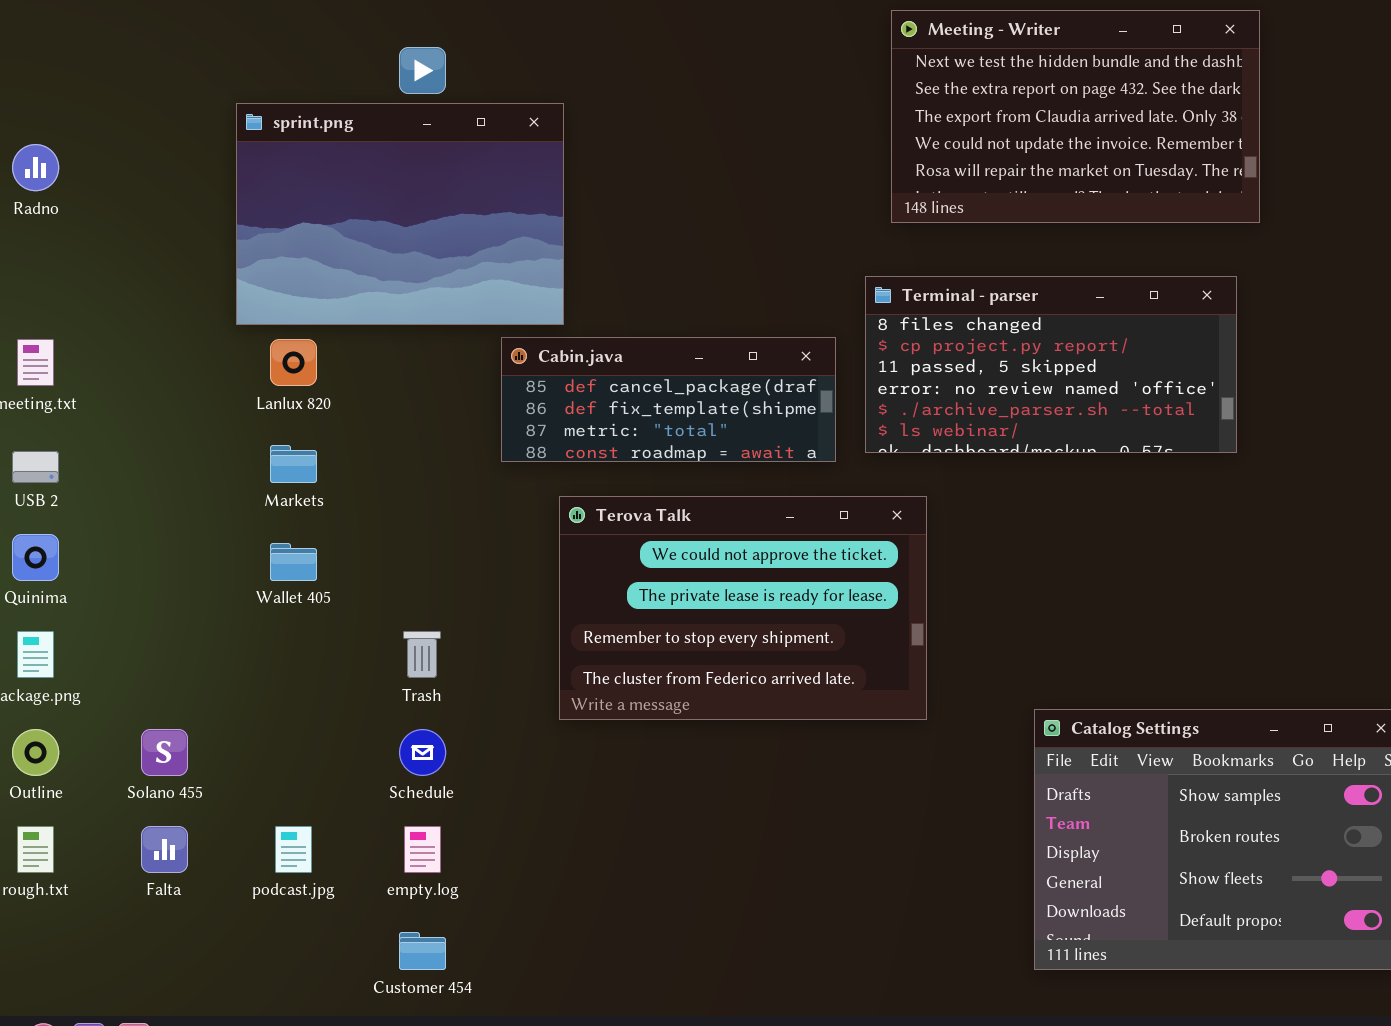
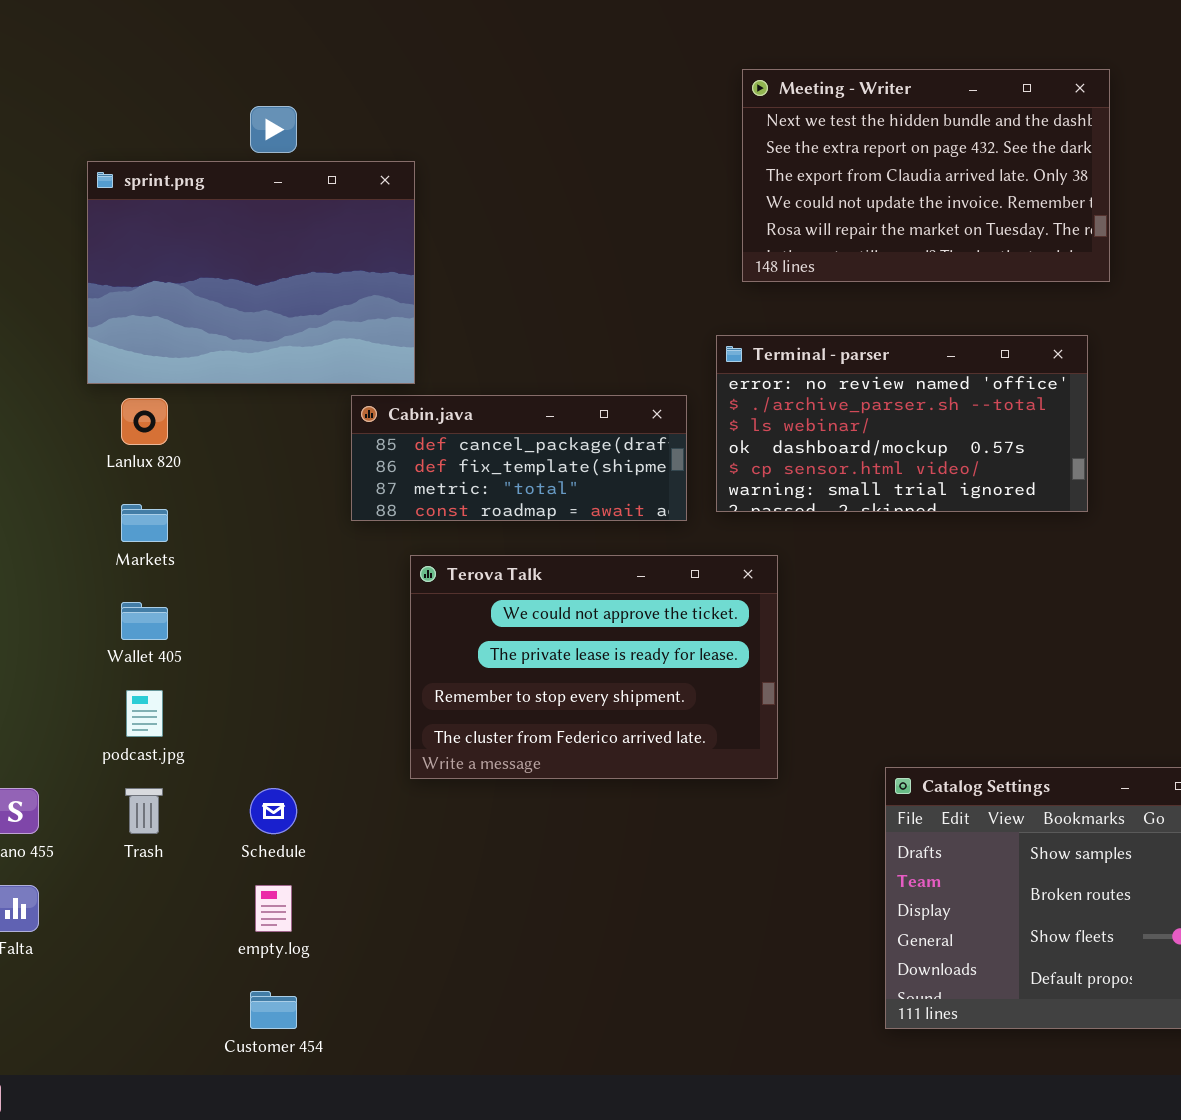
Terminal - parser: [865,276,1237,453] -> [716,335,1088,512], scrolled down 3 rows
Trash: [403,631,441,678] -> [125,788,163,834], moved
podcast.jpg: [275,826,312,873] -> [126,690,163,737], moved

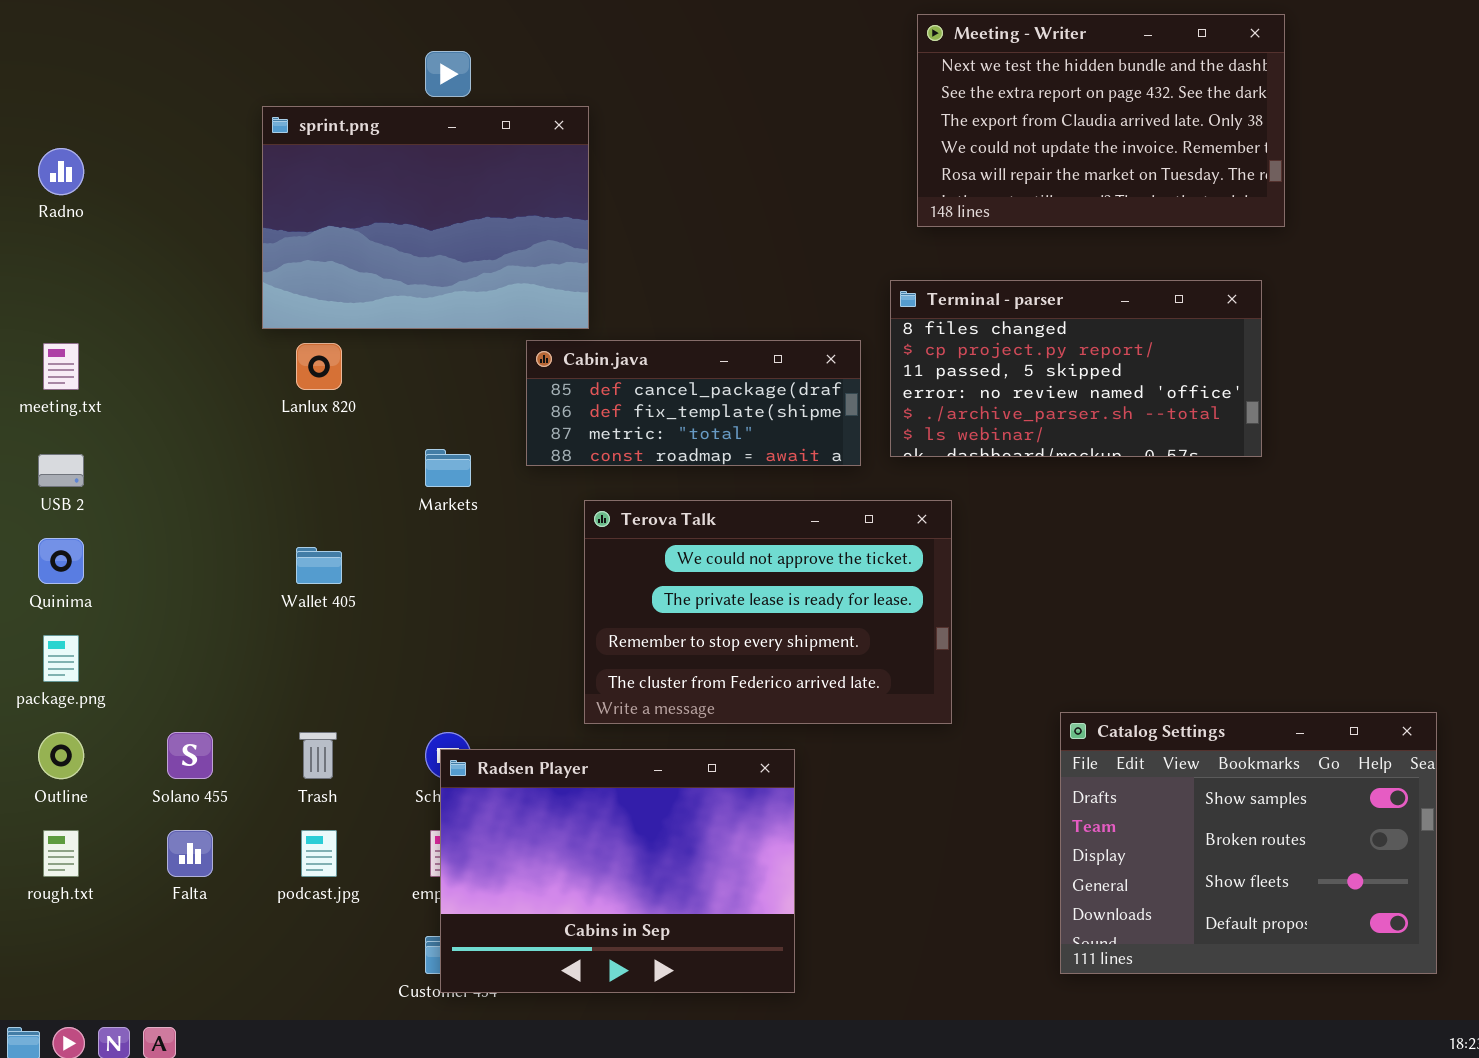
Terminal - parser: [716,335,1088,512] -> [890,280,1262,457], scrolled up 3 rows
Markets: [121,504,168,542] -> [425,449,471,487], moved
podcast.jpg: [126,690,163,737] -> [301,830,337,877], moved
Radsen Player: none -> [440,749,795,993], opened

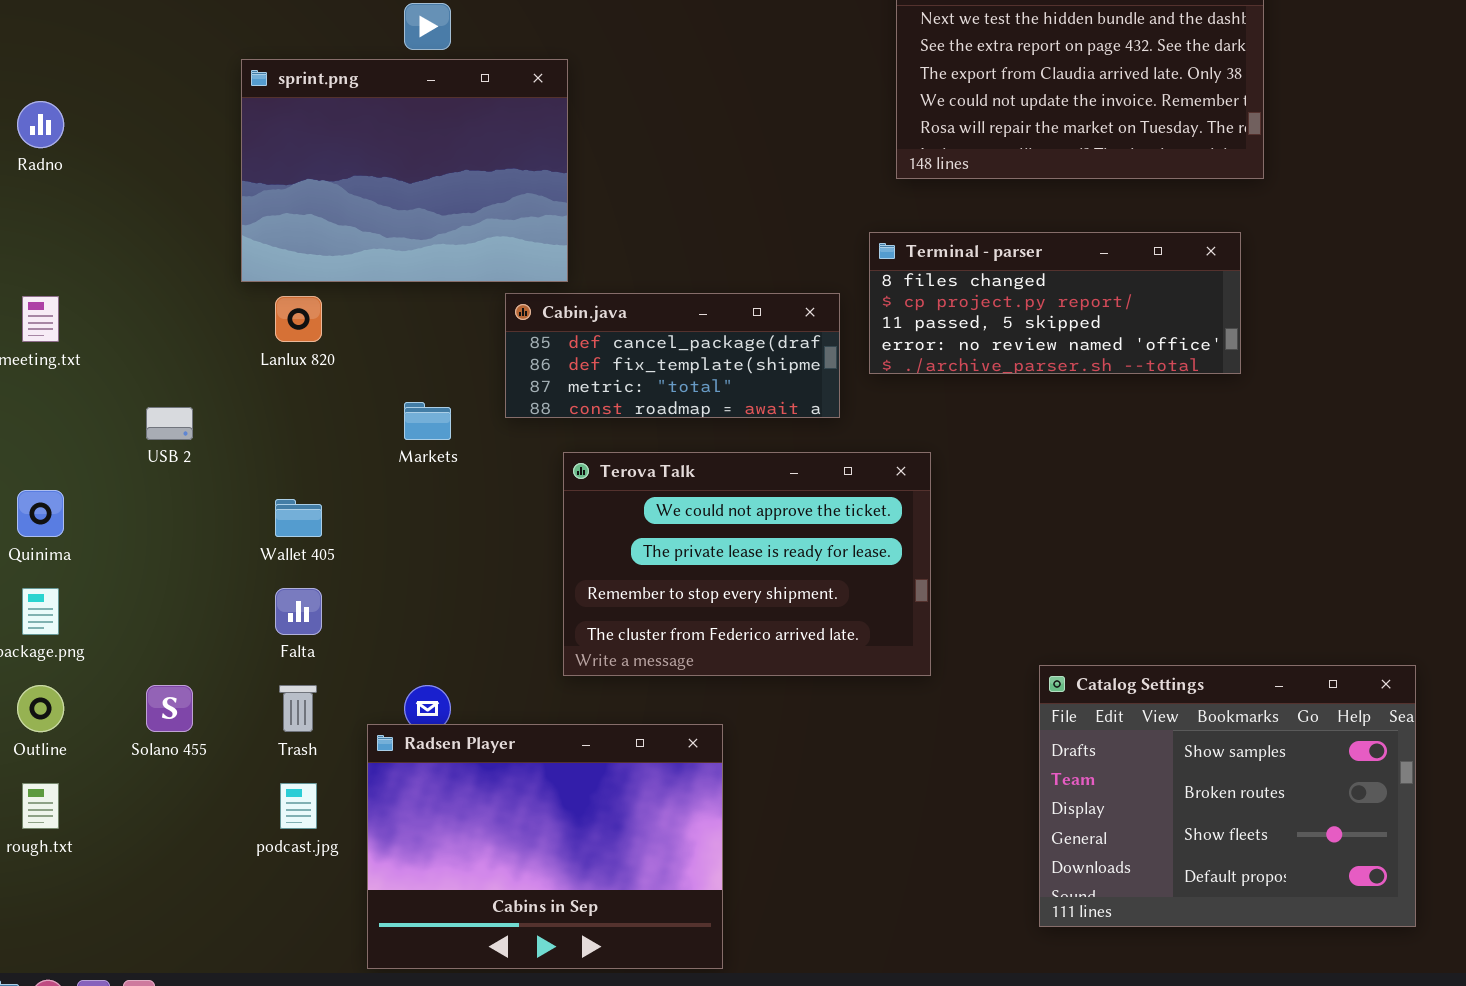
Terminal - parser: [890,280,1262,457] -> [869,232,1241,374], resized
USB 2: [38,454,84,487] -> [146,407,193,440], moved
Radsen Player: [440,749,795,993] -> [367,724,723,969], moved
Falta: [167,830,213,877] -> [275,588,322,635], moved

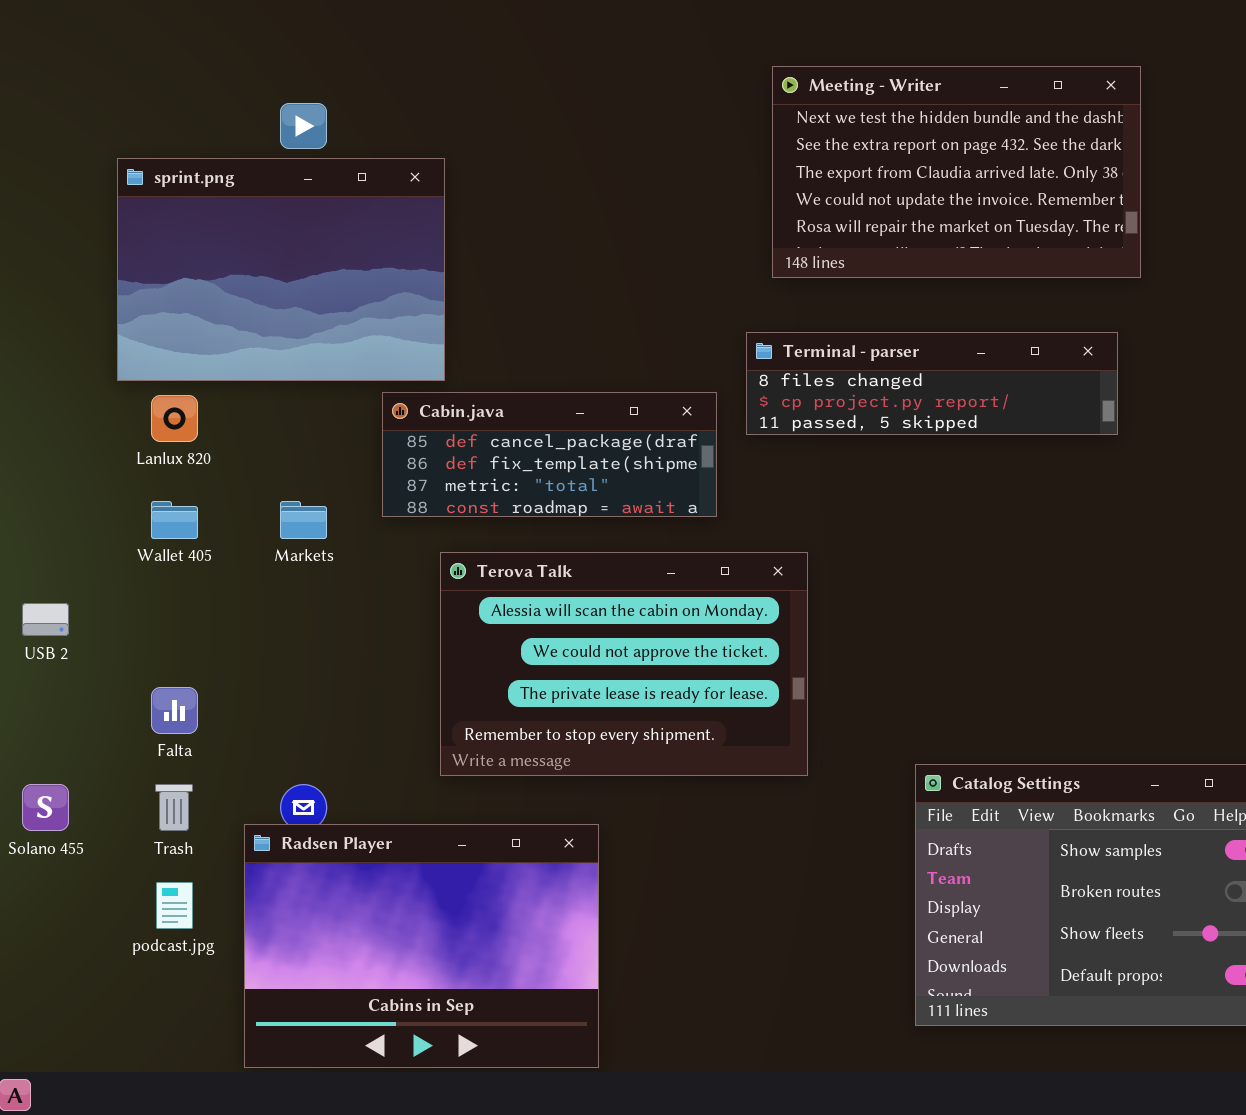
Terminal - parser: [869,232,1241,374] -> [746,332,1118,435], resized
USB 2: [146,407,193,440] -> [22,603,69,636], moved
Terova Talk: [563,452,931,676] -> [440,552,808,776], scrolled up 1 row
Wallet 405: [275,499,322,537] -> [151,501,198,539], moved

